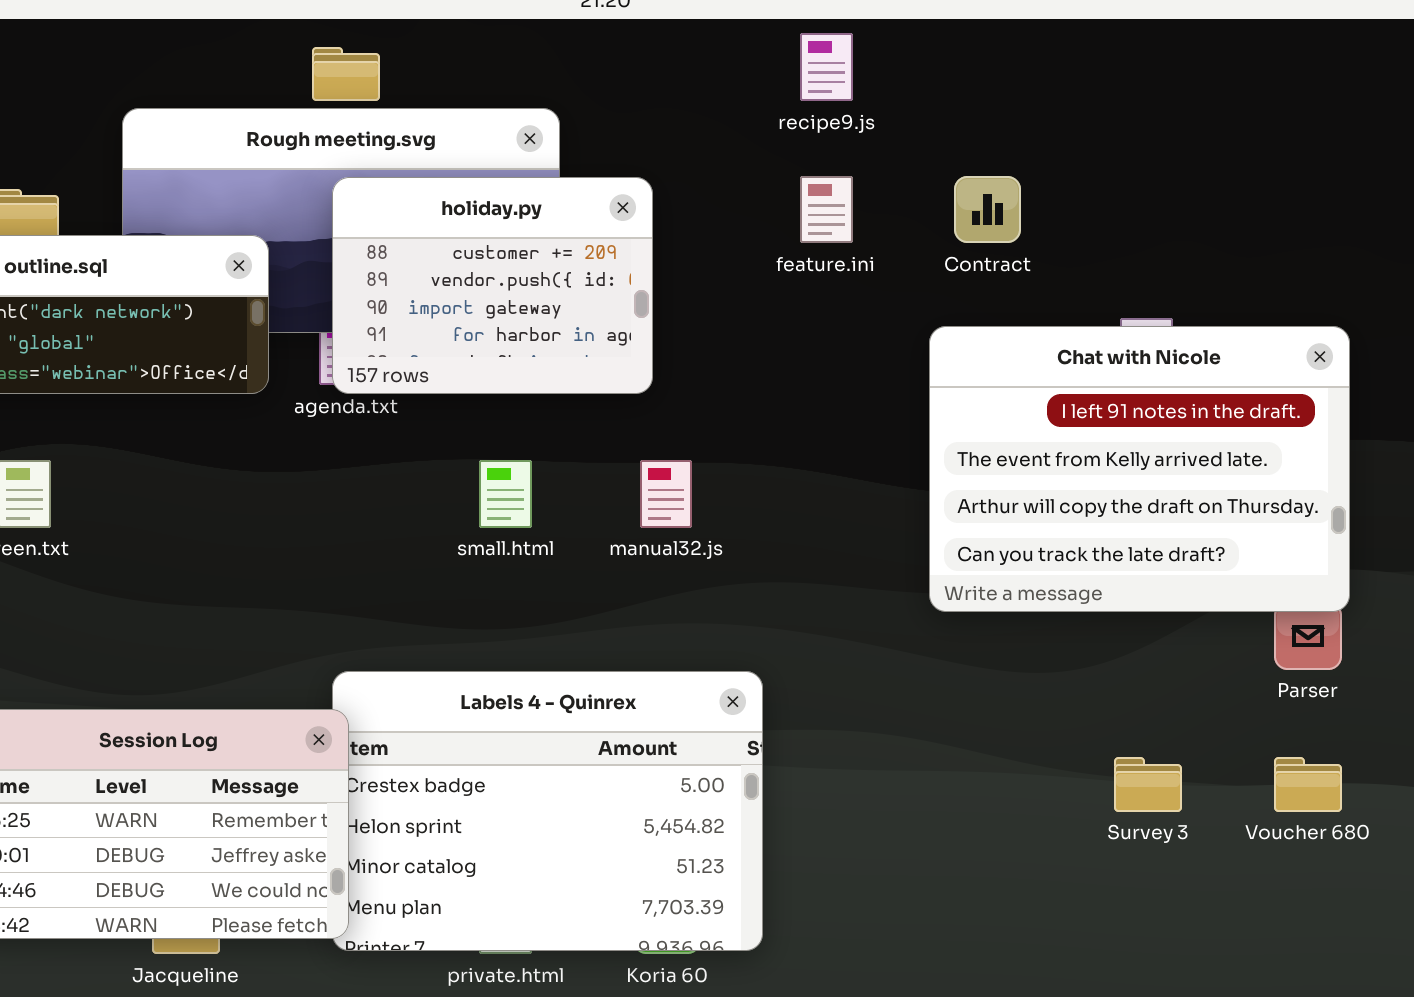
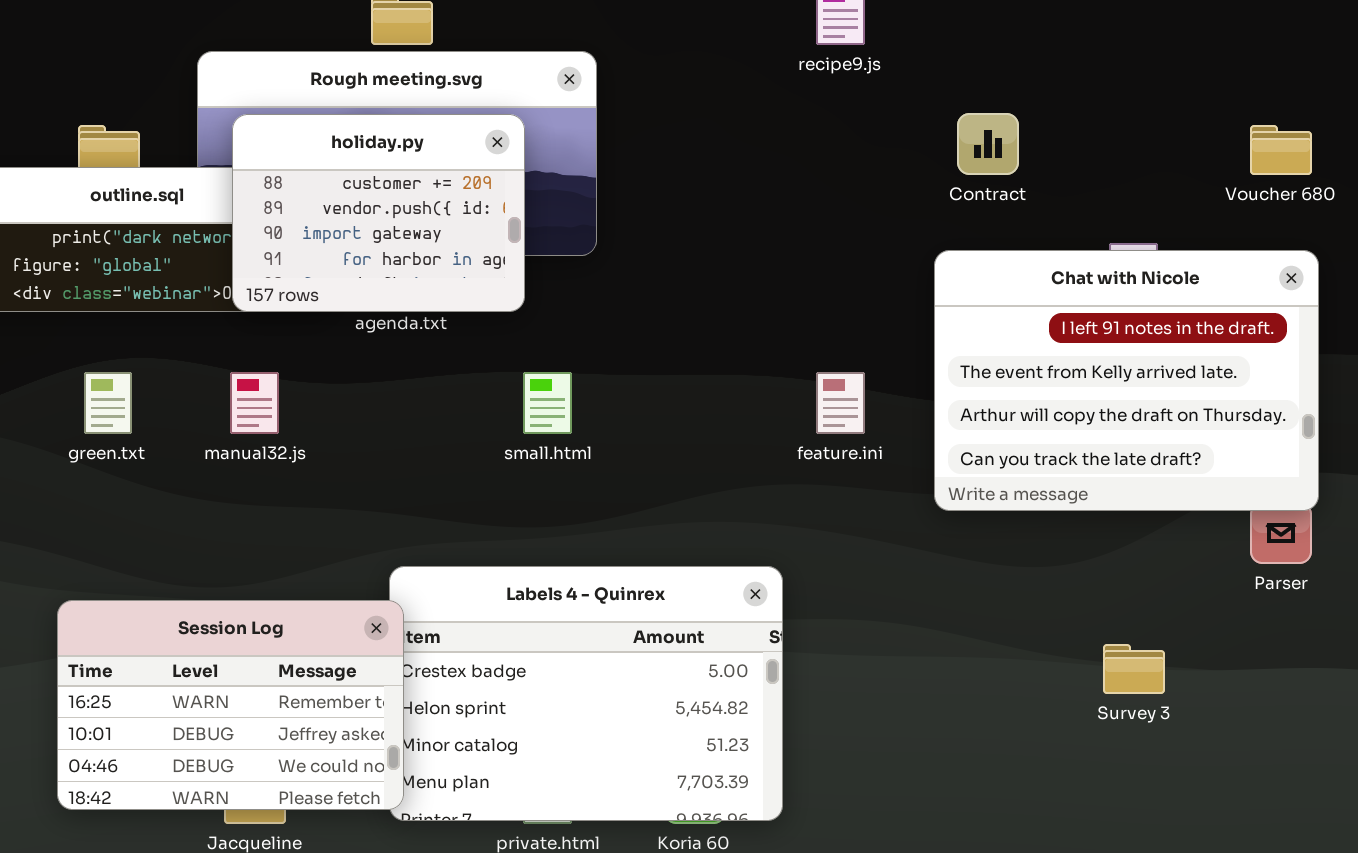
feature.ini: [800,176,853,243] -> [816,372,865,434], moved
holiday.py: [332,177,653,394] -> [232,114,525,312], moved
manual32.js: [640,460,692,528] -> [230,372,279,434], moved
Voucher 680: [1274,757,1342,812] -> [1250,125,1312,175], moved

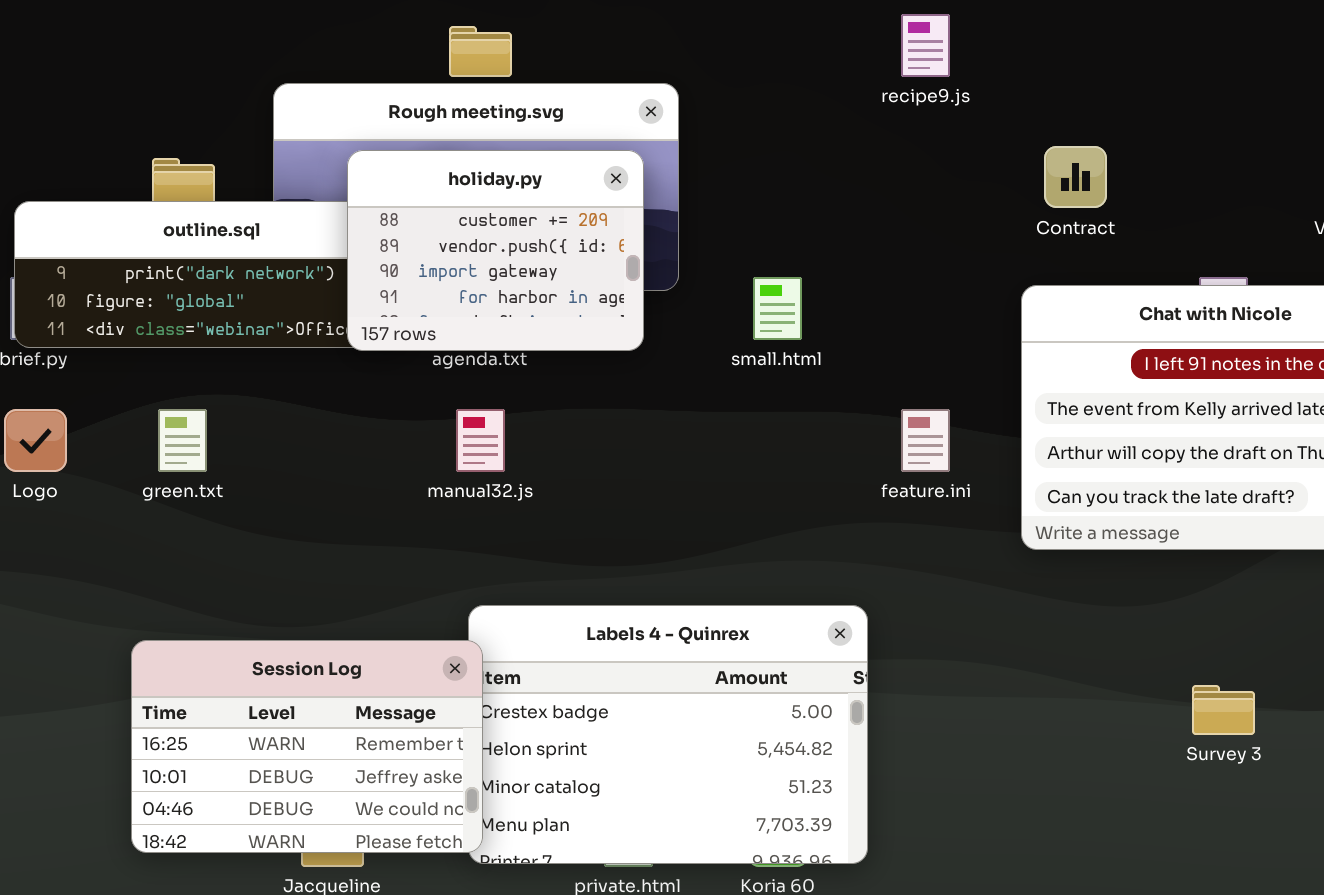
holiday.py: [232,114,525,312] -> [347,150,644,351], moved
manual32.js: [230,372,279,434] -> [456,409,505,472], moved
small.html: [523,372,572,434] -> [753,277,802,340], moved

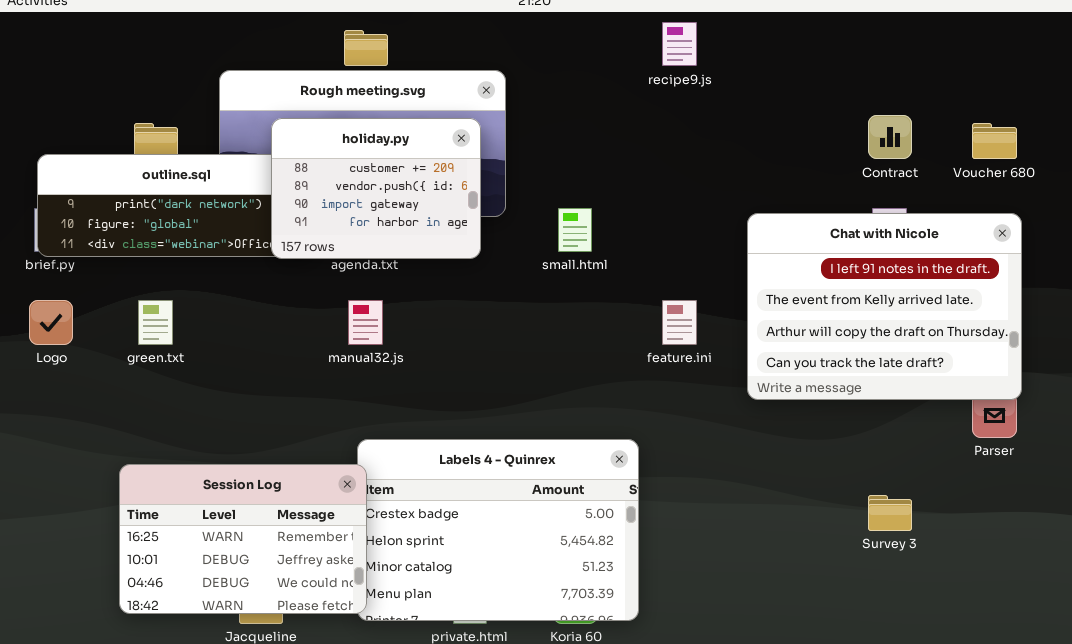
Contract: [1044,146,1107,208] -> [868,115,912,159], moved

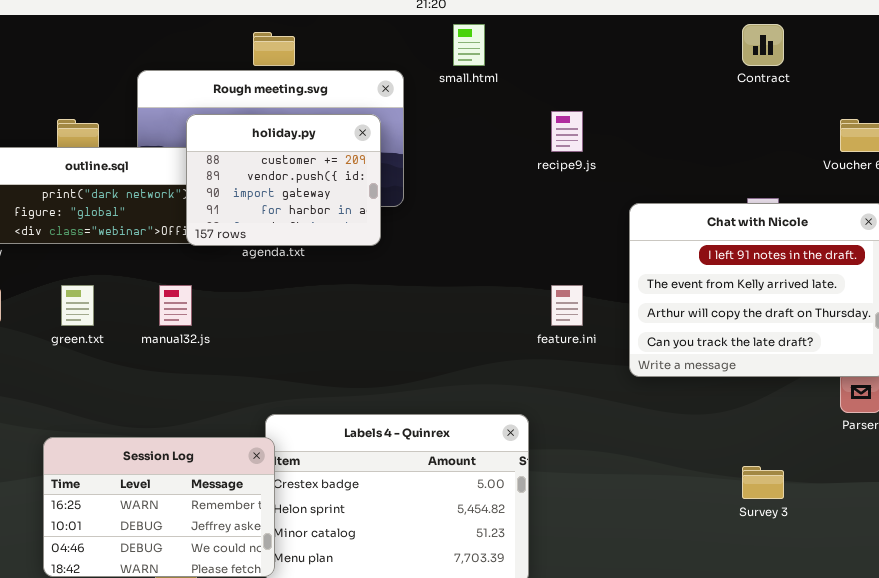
recipe9.js: [662,22,697,66] -> [551,111,583,152], moved
Contract: [868,115,912,159] -> [742,24,784,66], moved
small.html: [558,208,592,252] -> [453,24,485,66], moved
manual32.js: [348,300,383,345] -> [159,285,192,326], moved

